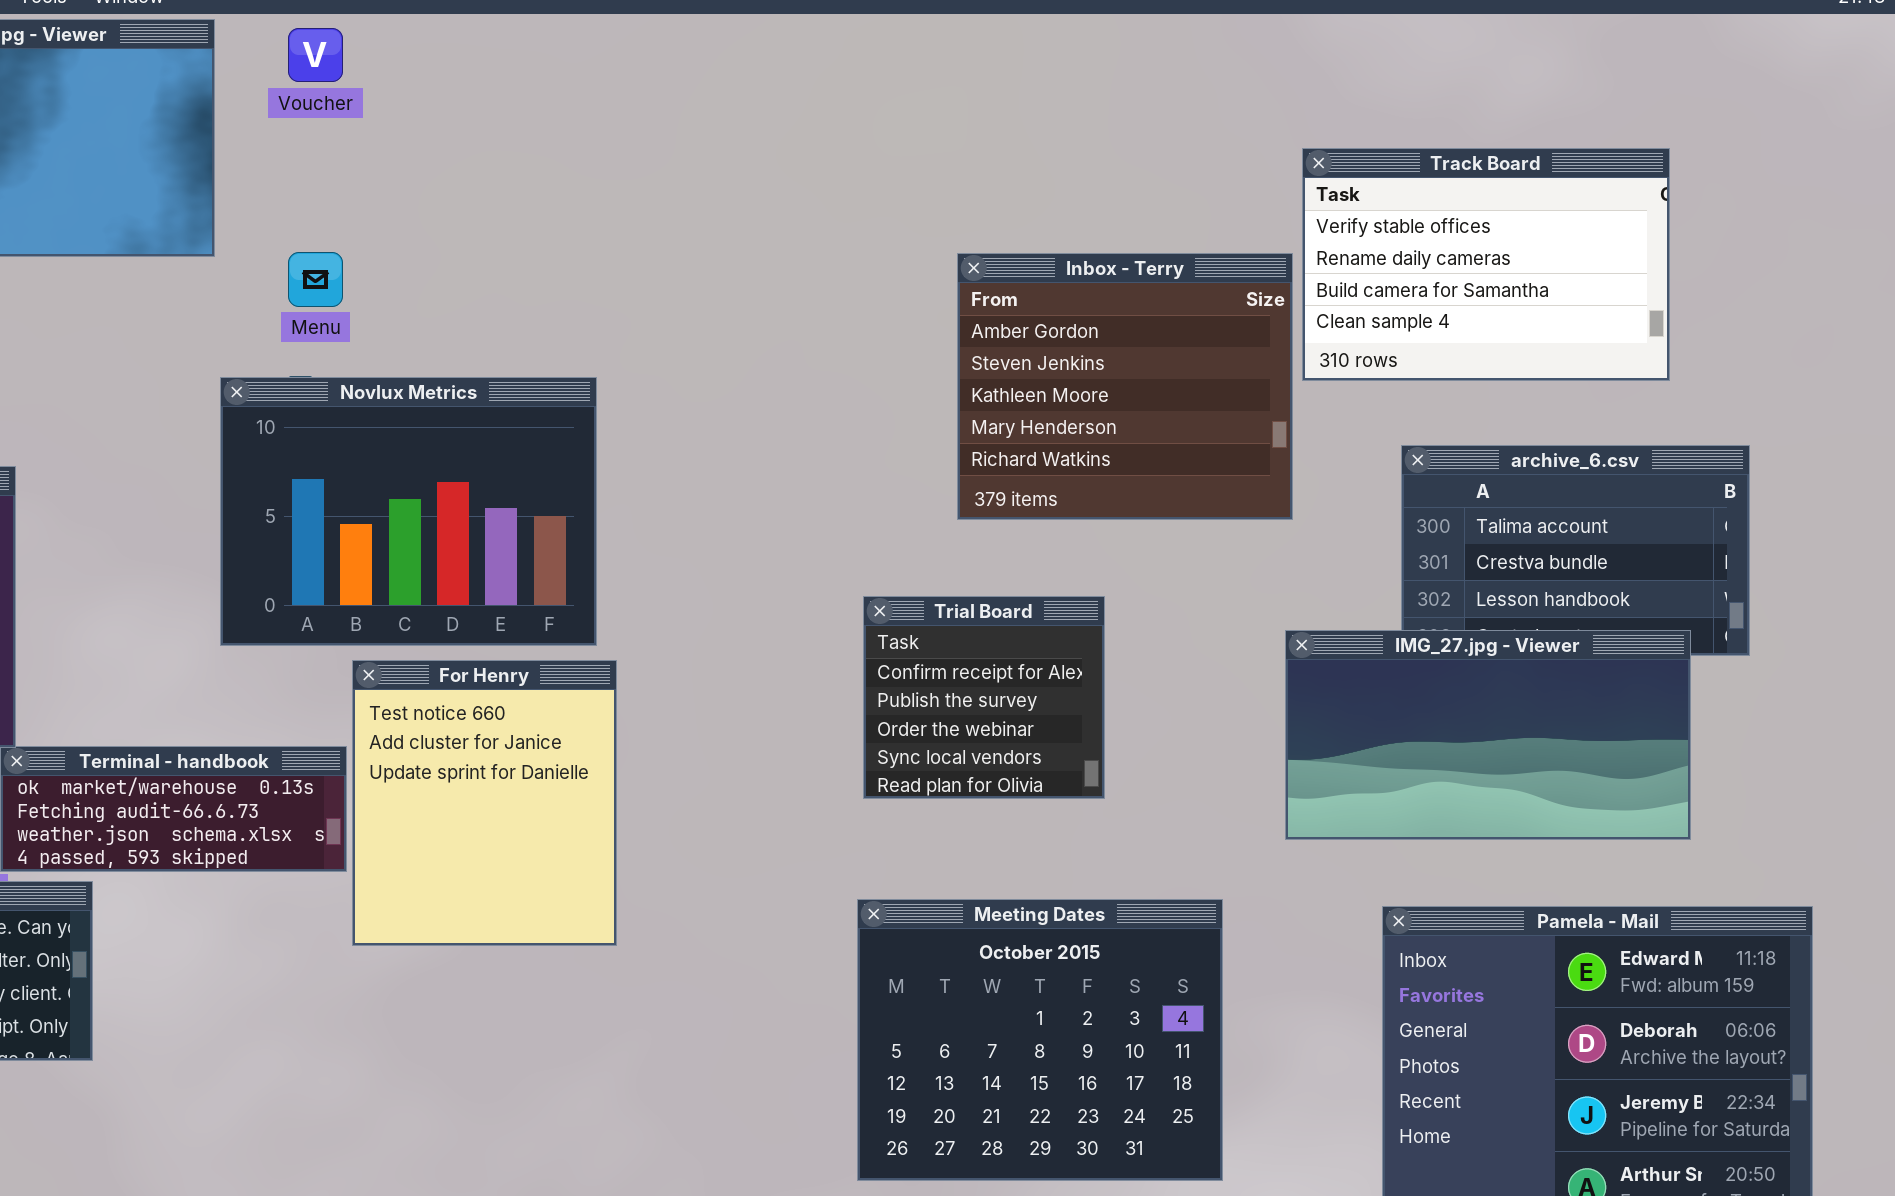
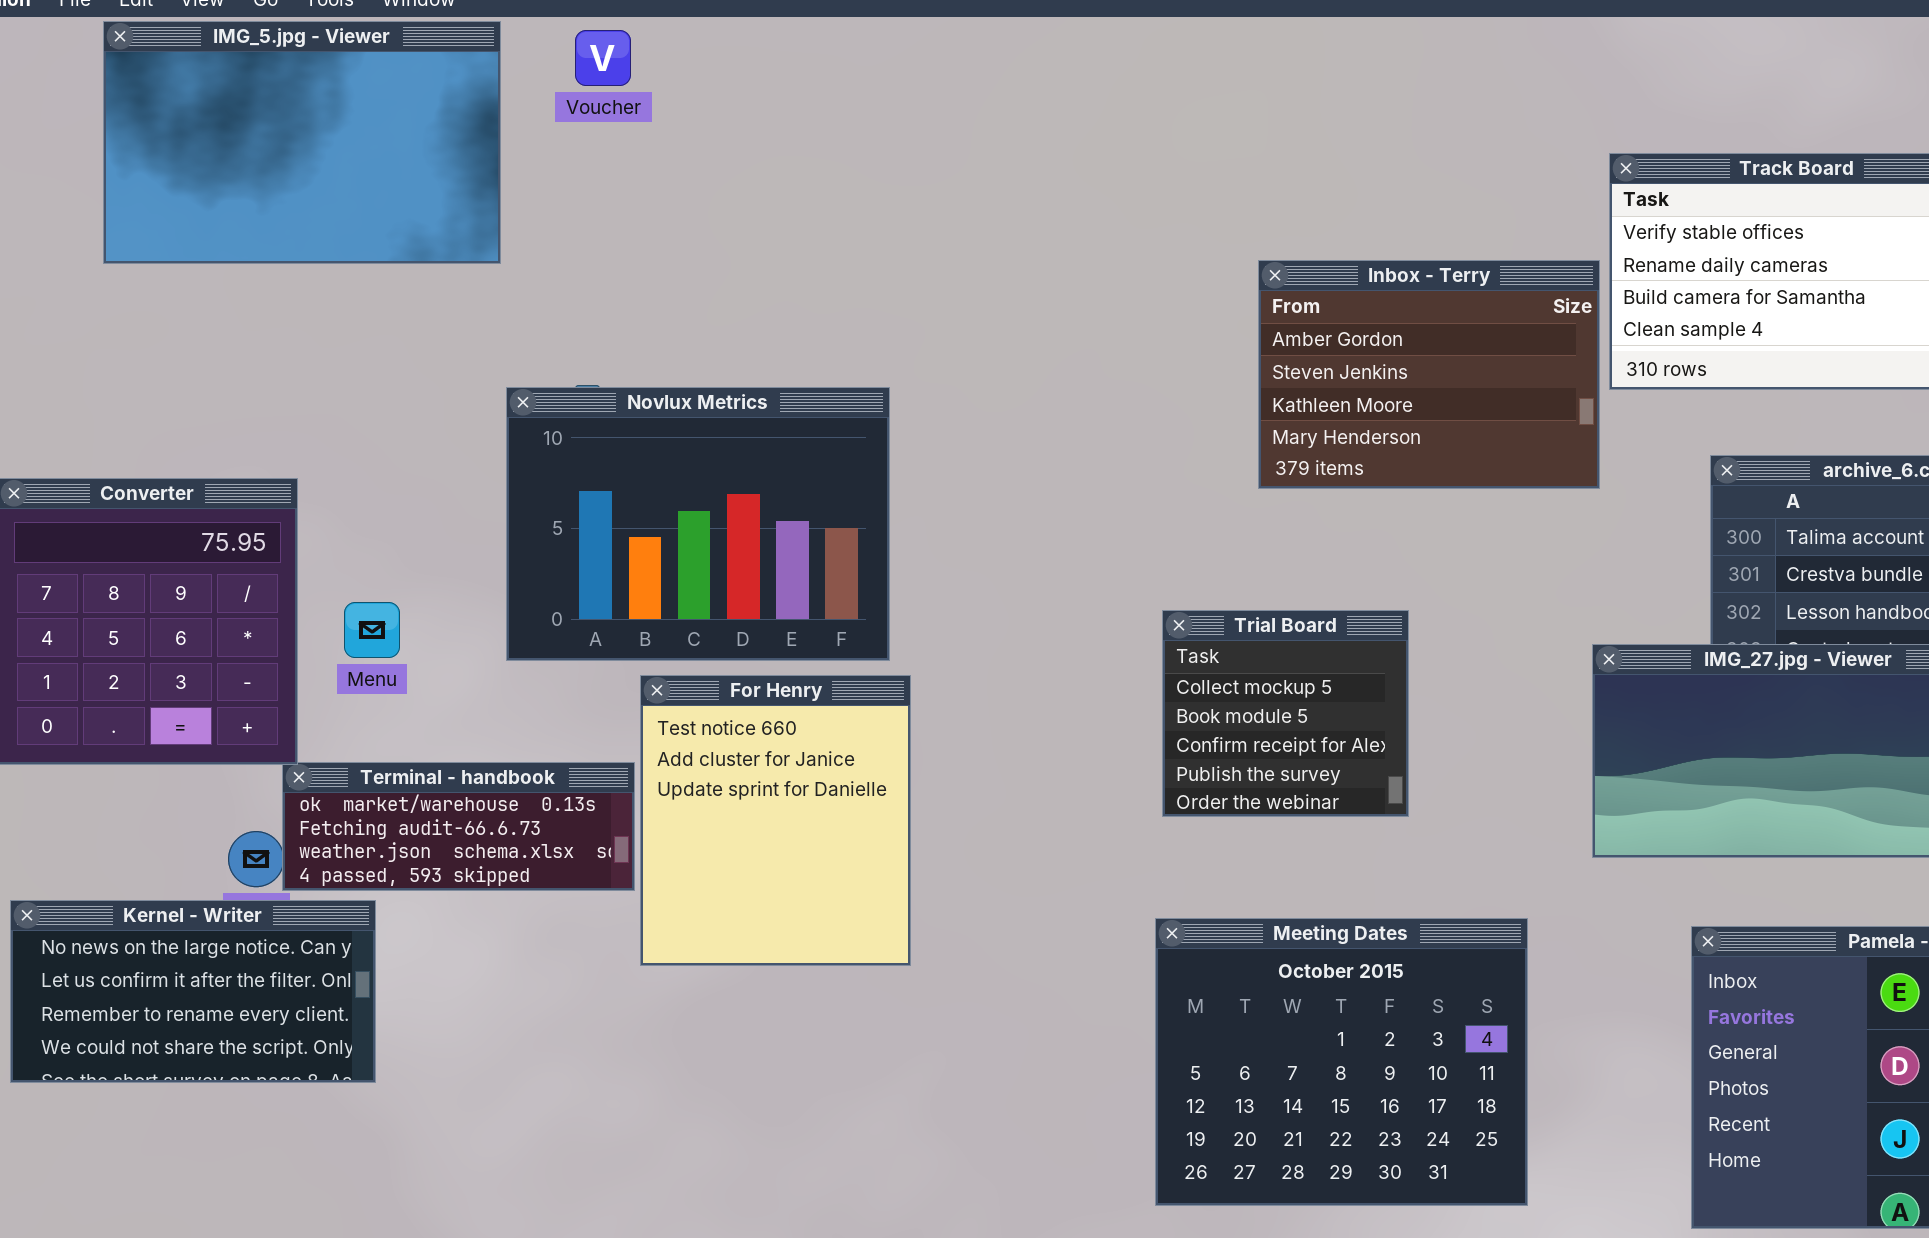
Menu: [288,252,343,307] -> [344,602,400,658], moved
Inbox - Terry: [957,253,1293,520] -> [1258,260,1600,489], resized
Trial Board: [863,596,1105,799] -> [1162,610,1409,817], scrolled up 2 rows

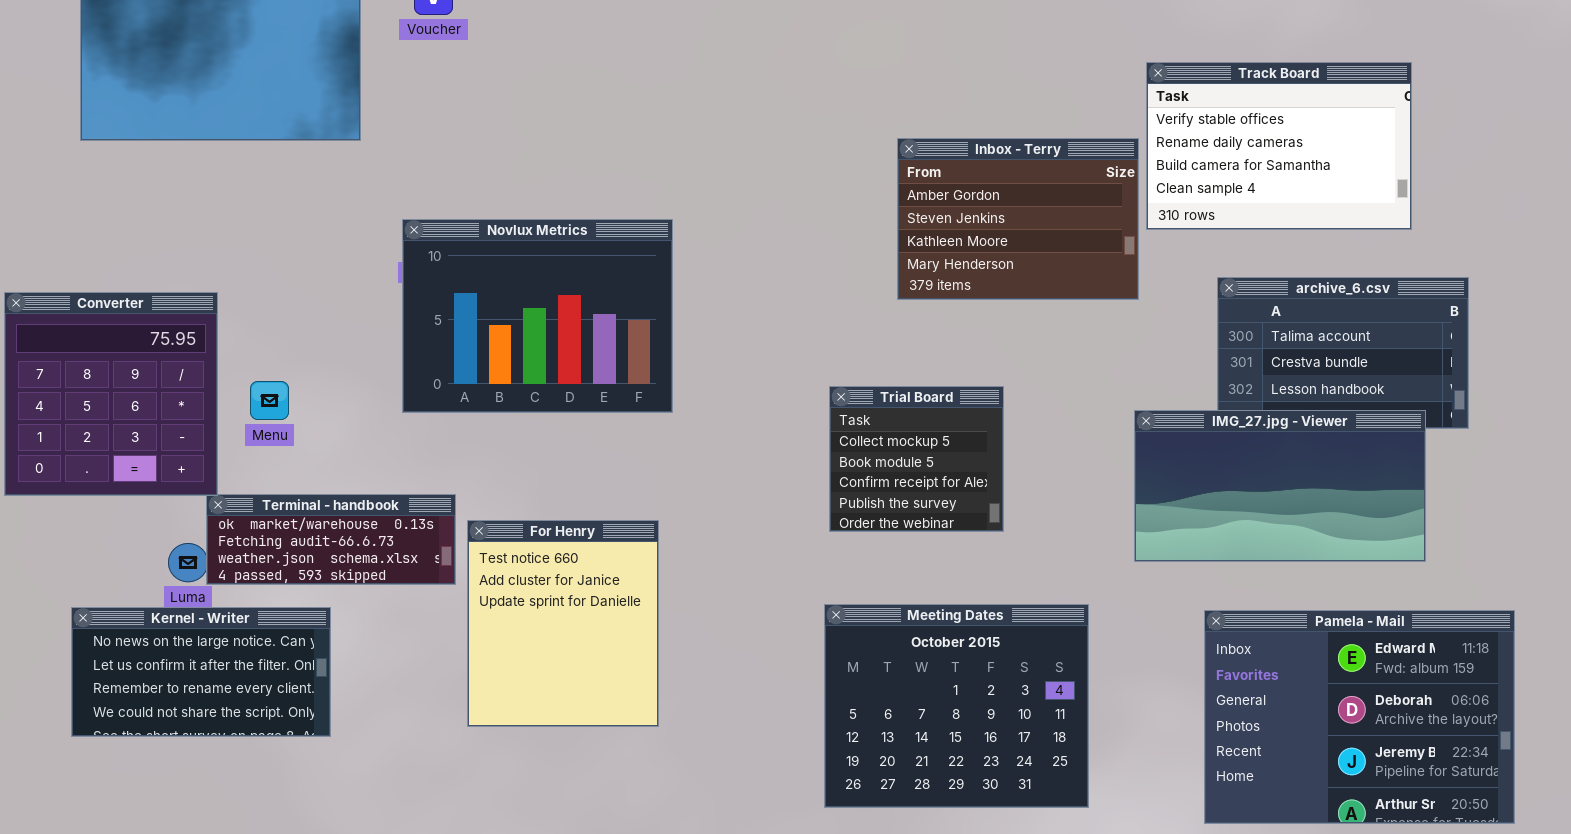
Novlux Metrics: [506,387,890,661] -> [402,219,673,413], moved
For Henry: [640,675,911,966] -> [467,520,659,727], moved
Kernel - Writer: [10,900,376,1083] -> [71,607,331,737], moved

